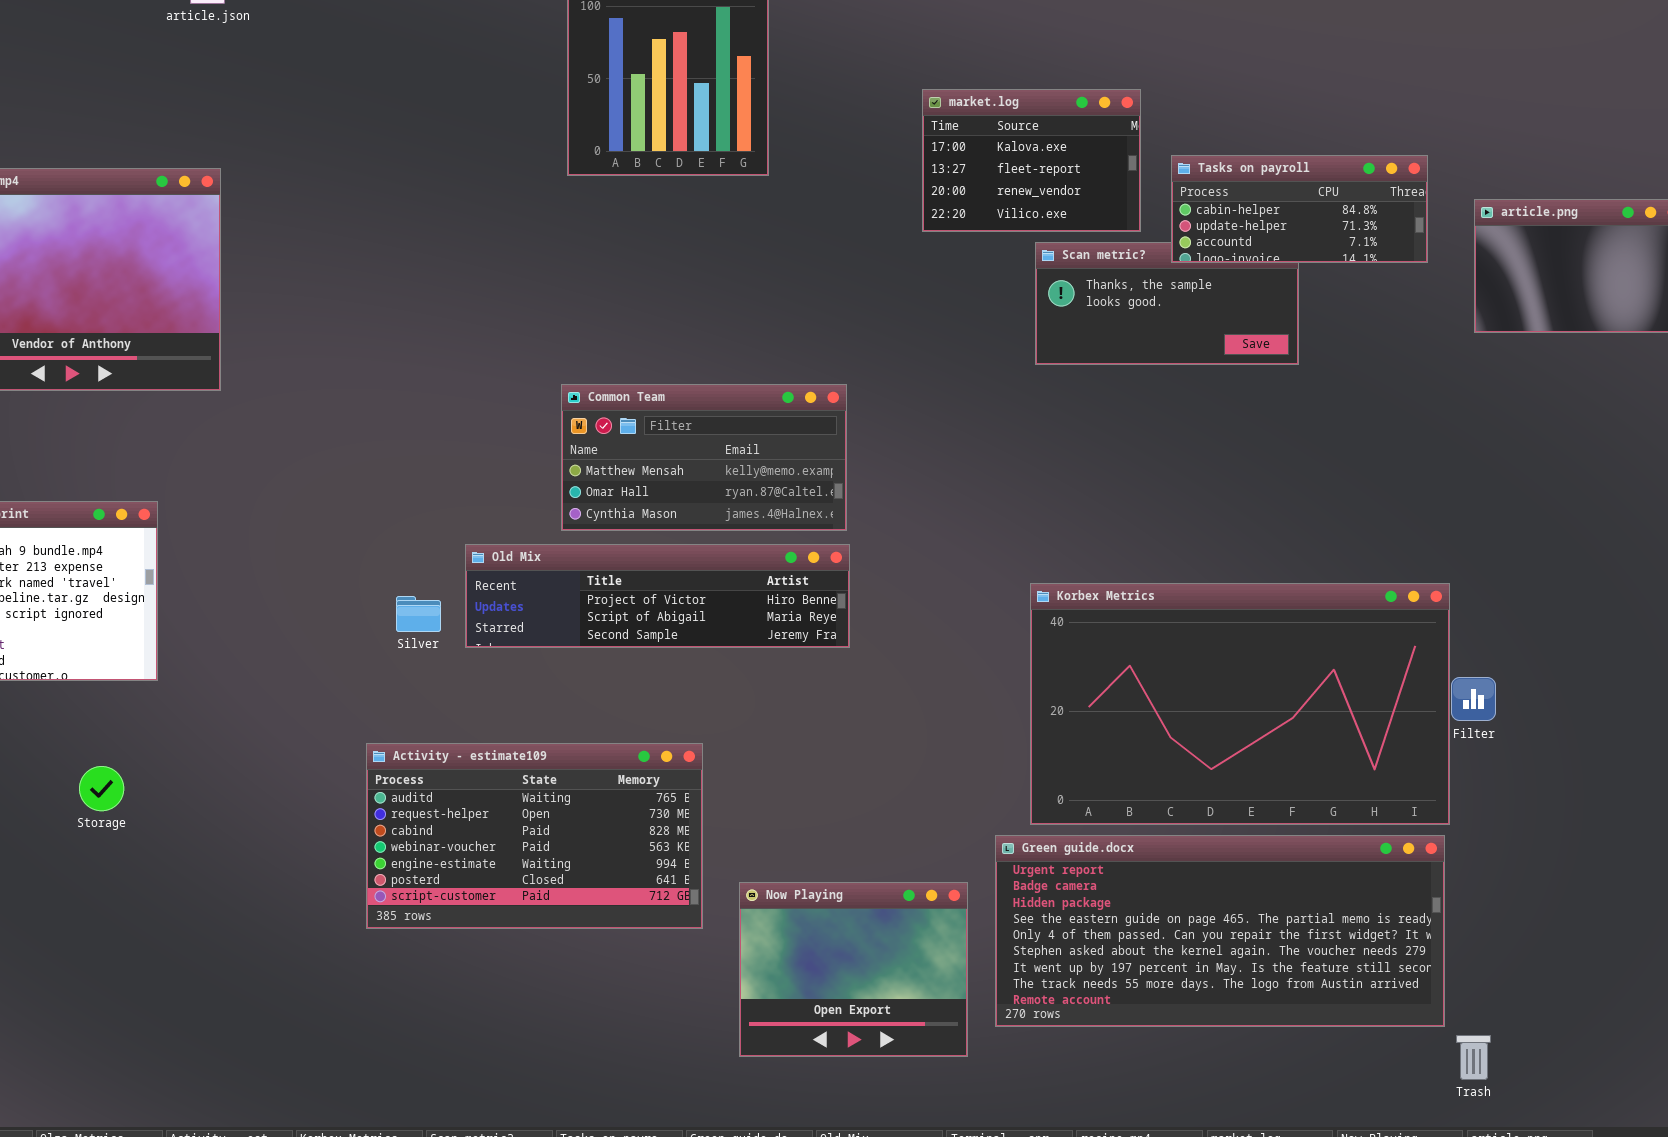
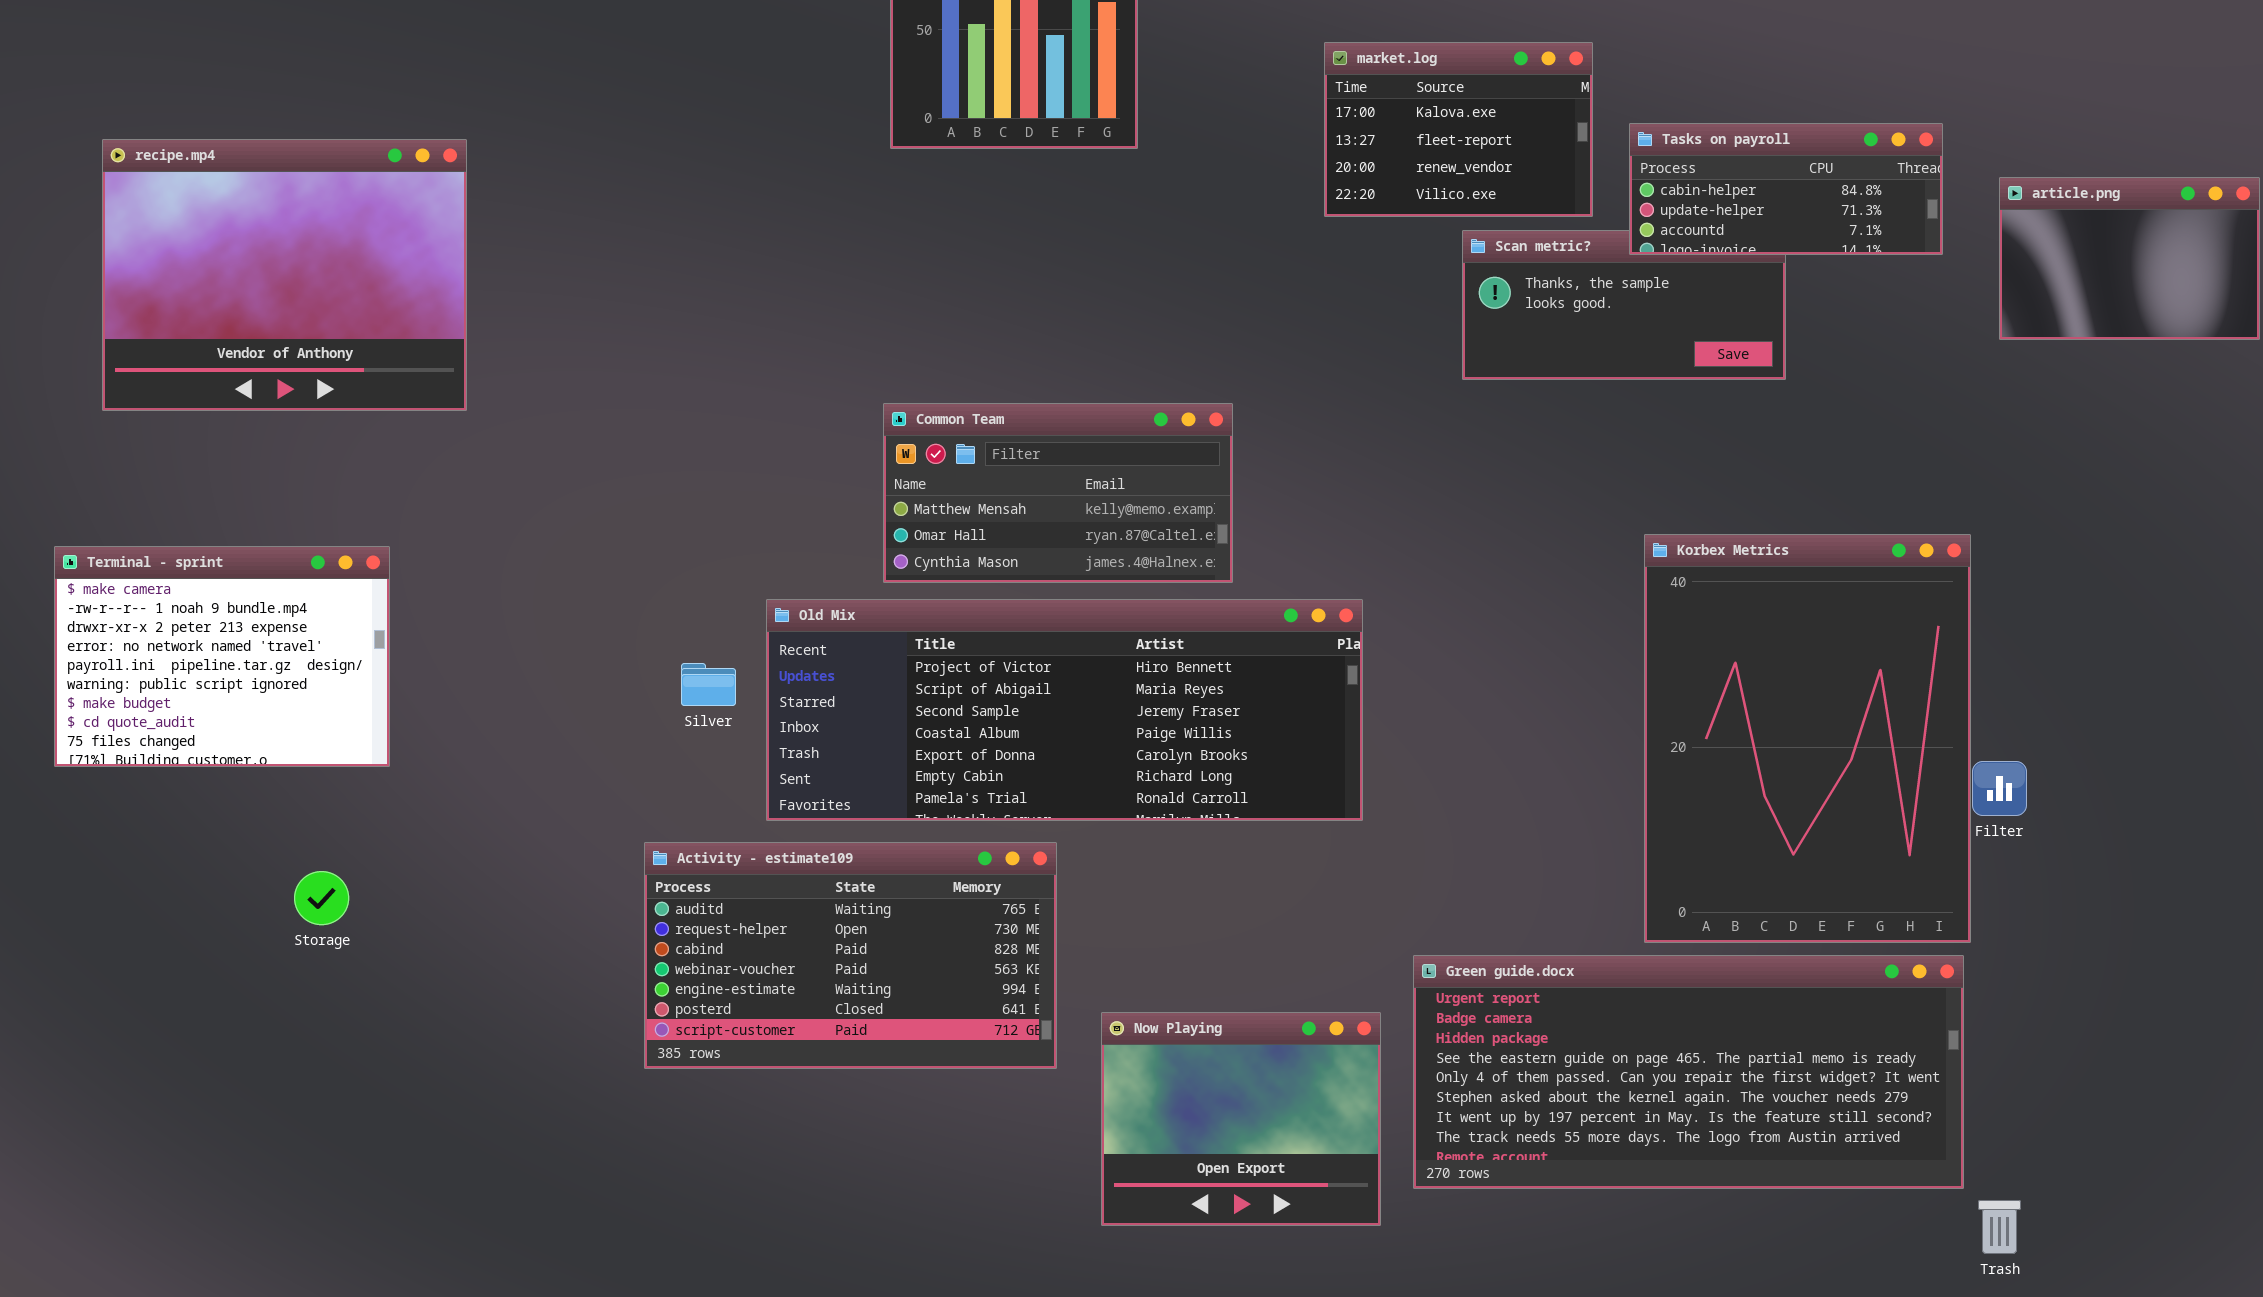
Old Mix: [465,544,850,648] -> [766,599,1363,821], resized
Korbex Metrics: [1030,583,1450,825] -> [1644,534,1971,943], resized

